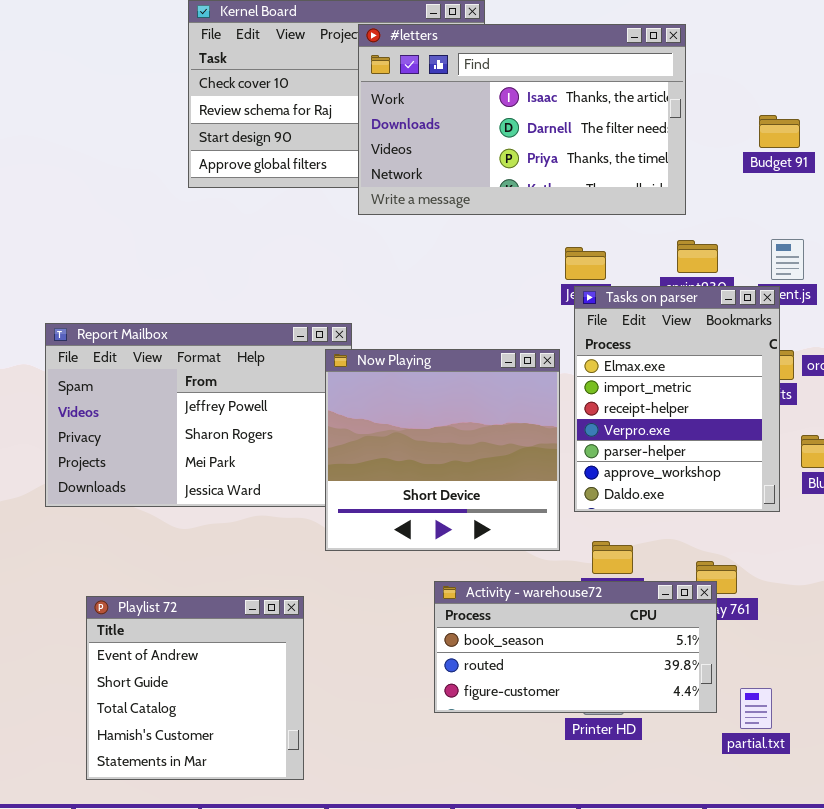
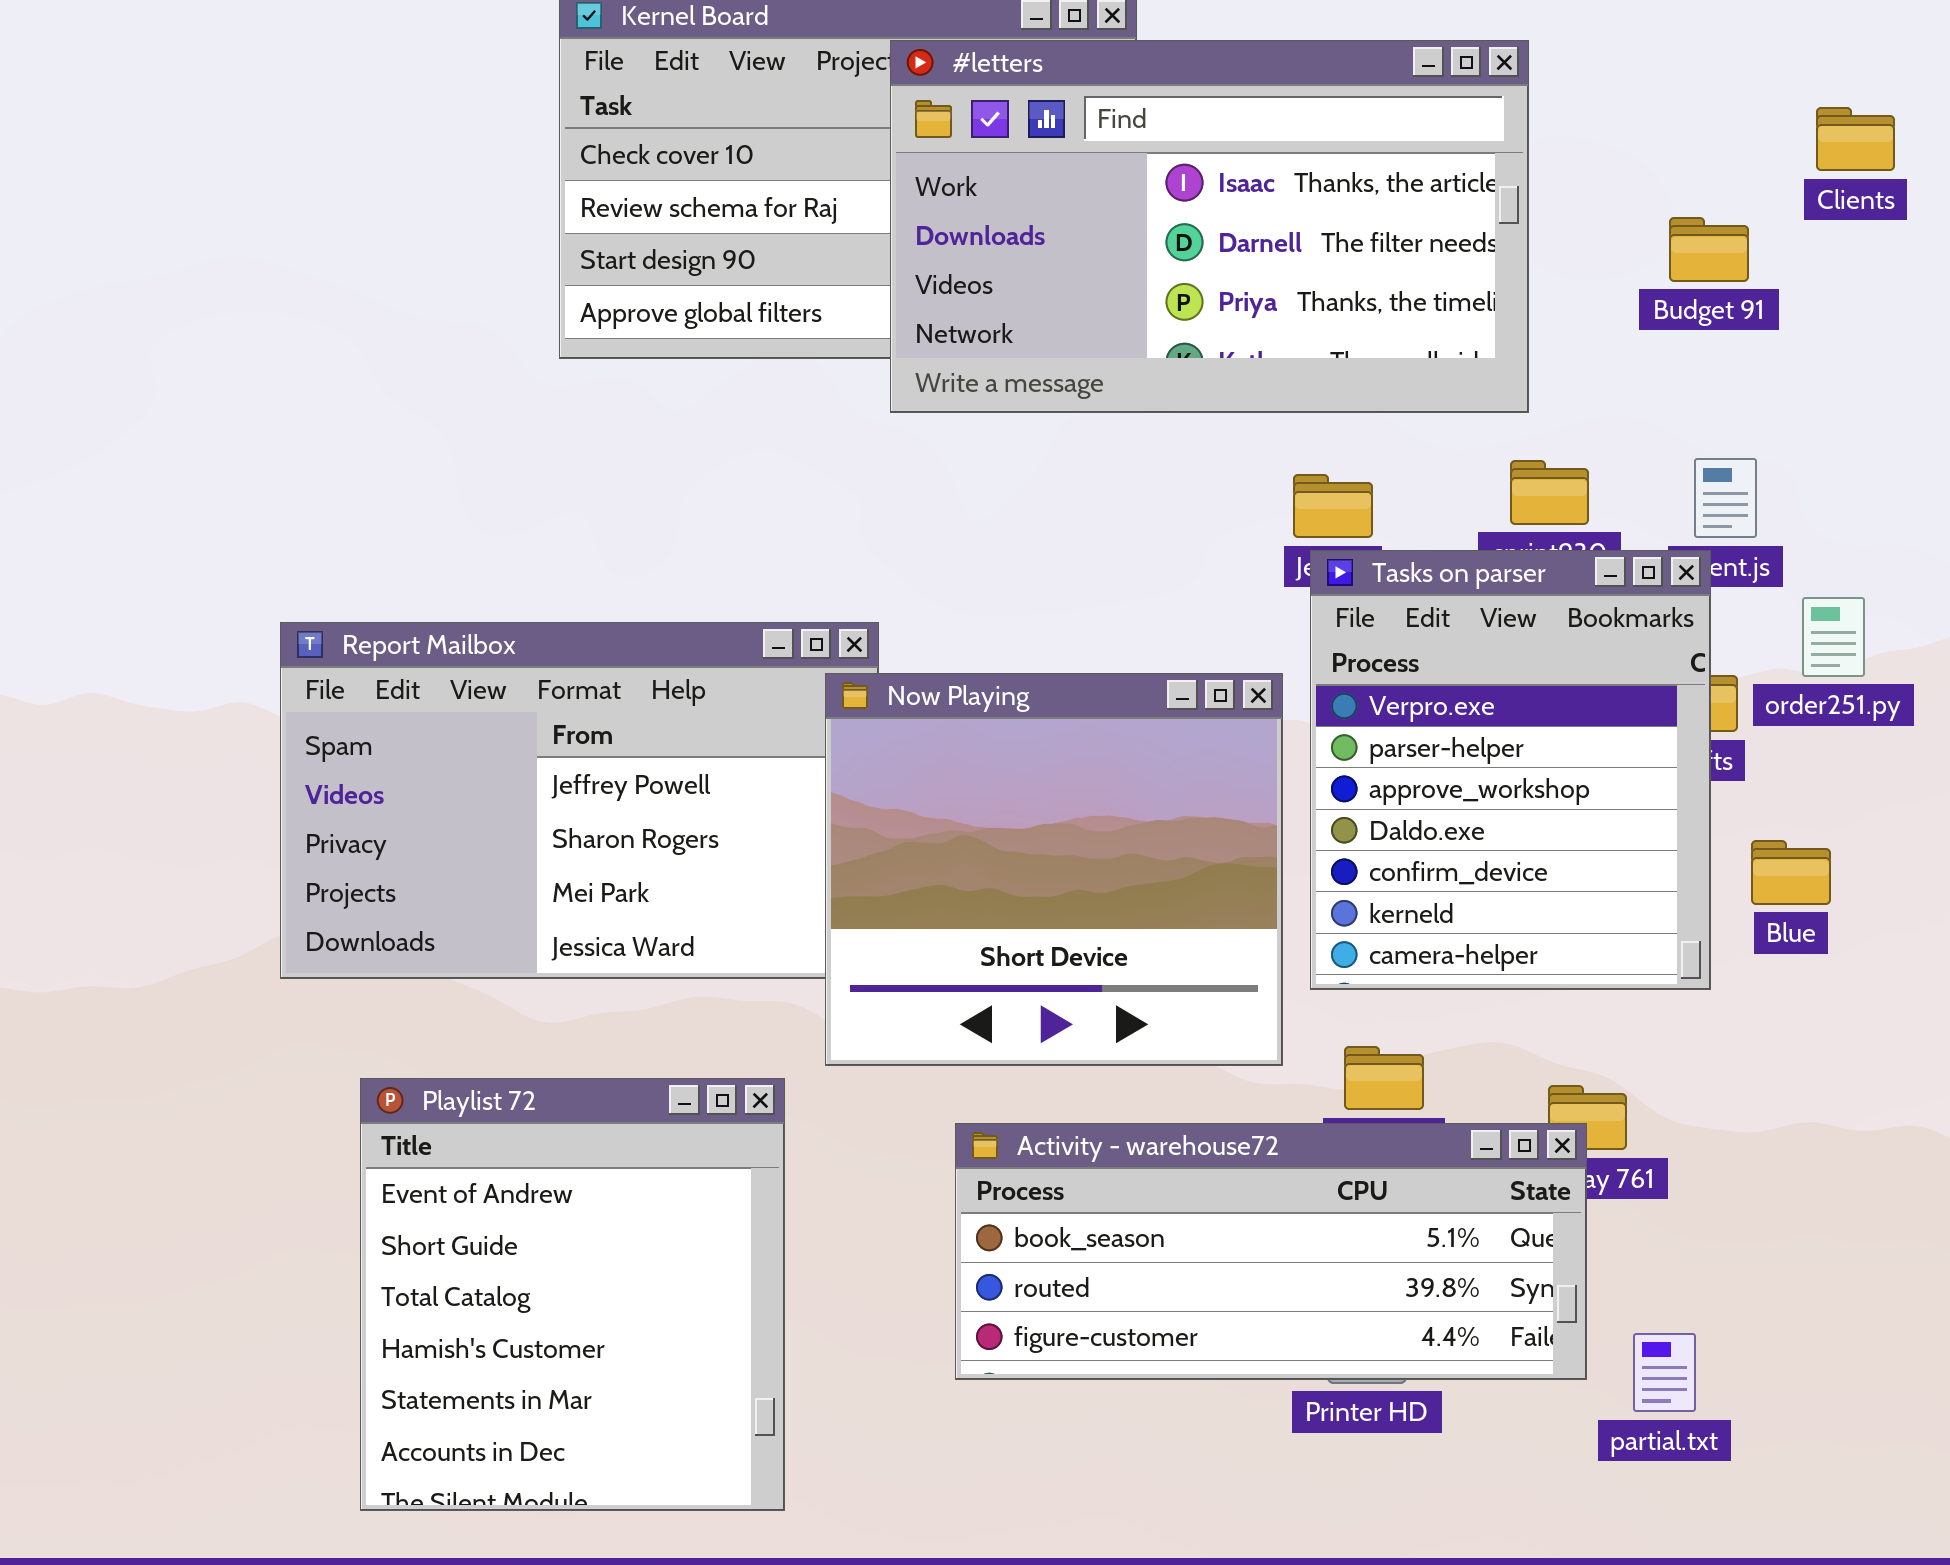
Tasks on parser: [574,286,780,512] -> [1310,550,1711,990], scrolled down 3 rows
Activity - warehouse72: [434,581,717,713] -> [955,1123,1587,1380], resized
Playlist 72: [86,596,304,780] -> [360,1078,785,1511], resized

